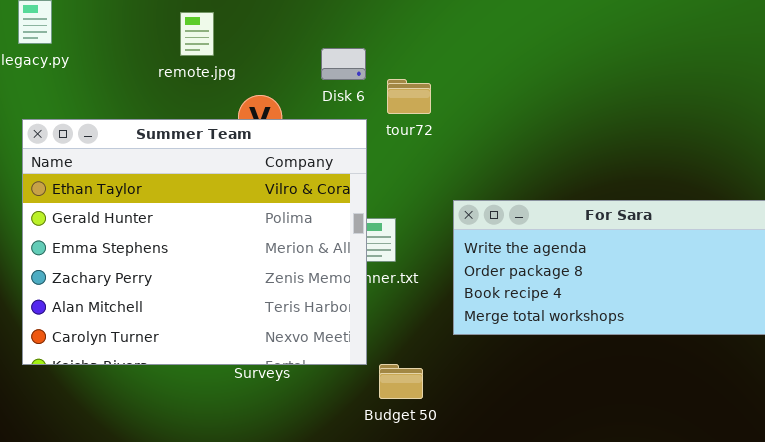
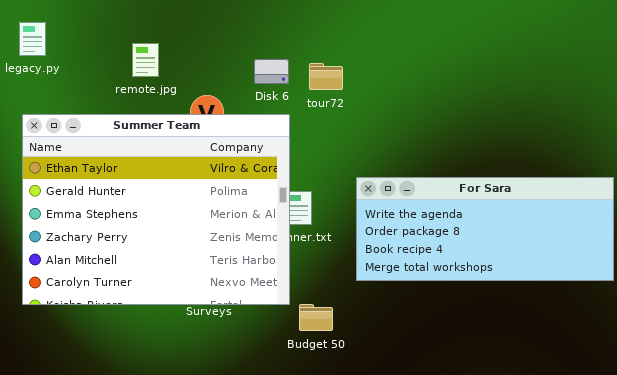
remote.jpg: [180,12,214,56] -> [132,43,159,77], moved
tour72: [387,79,431,114] -> [309,63,343,90], moved

